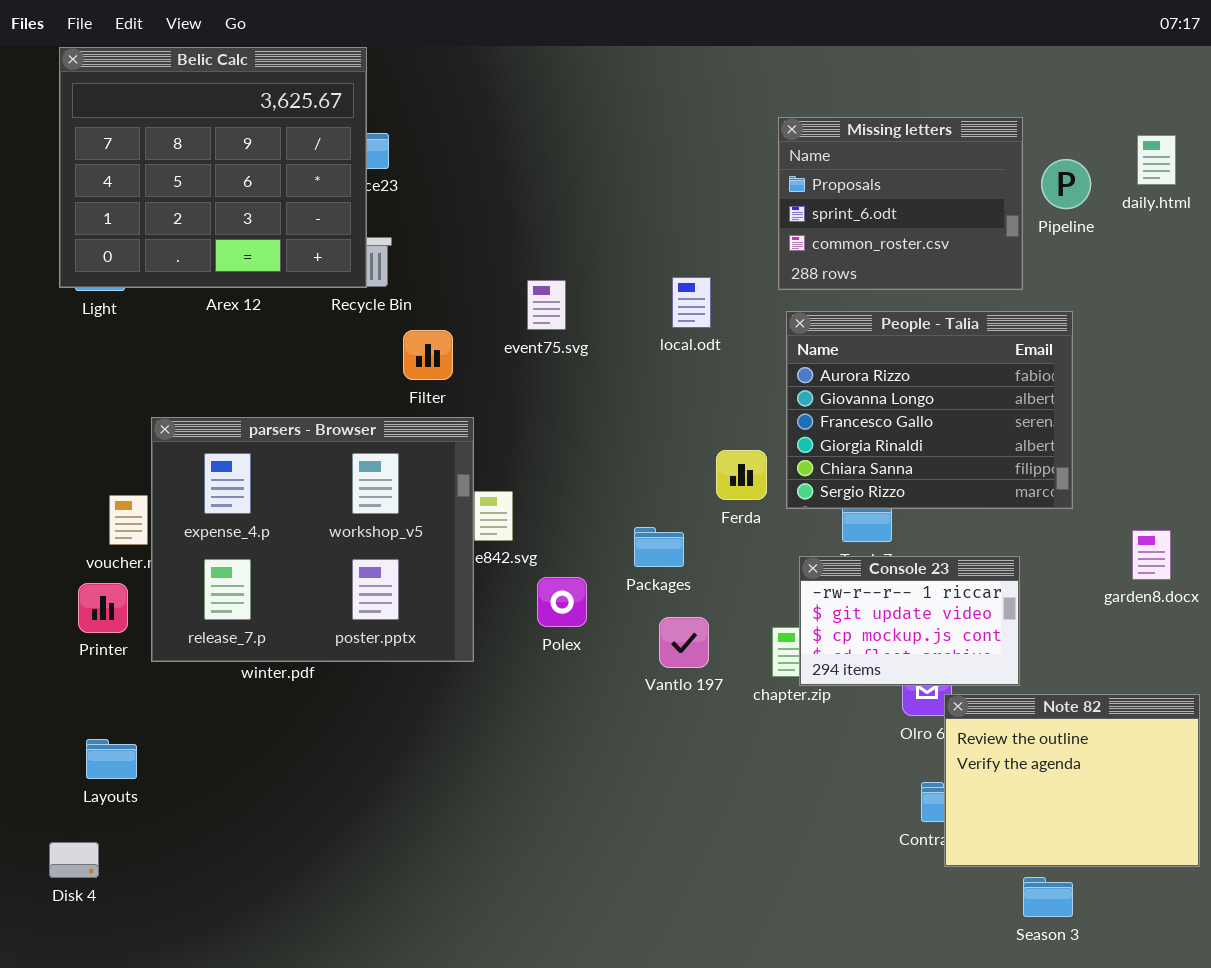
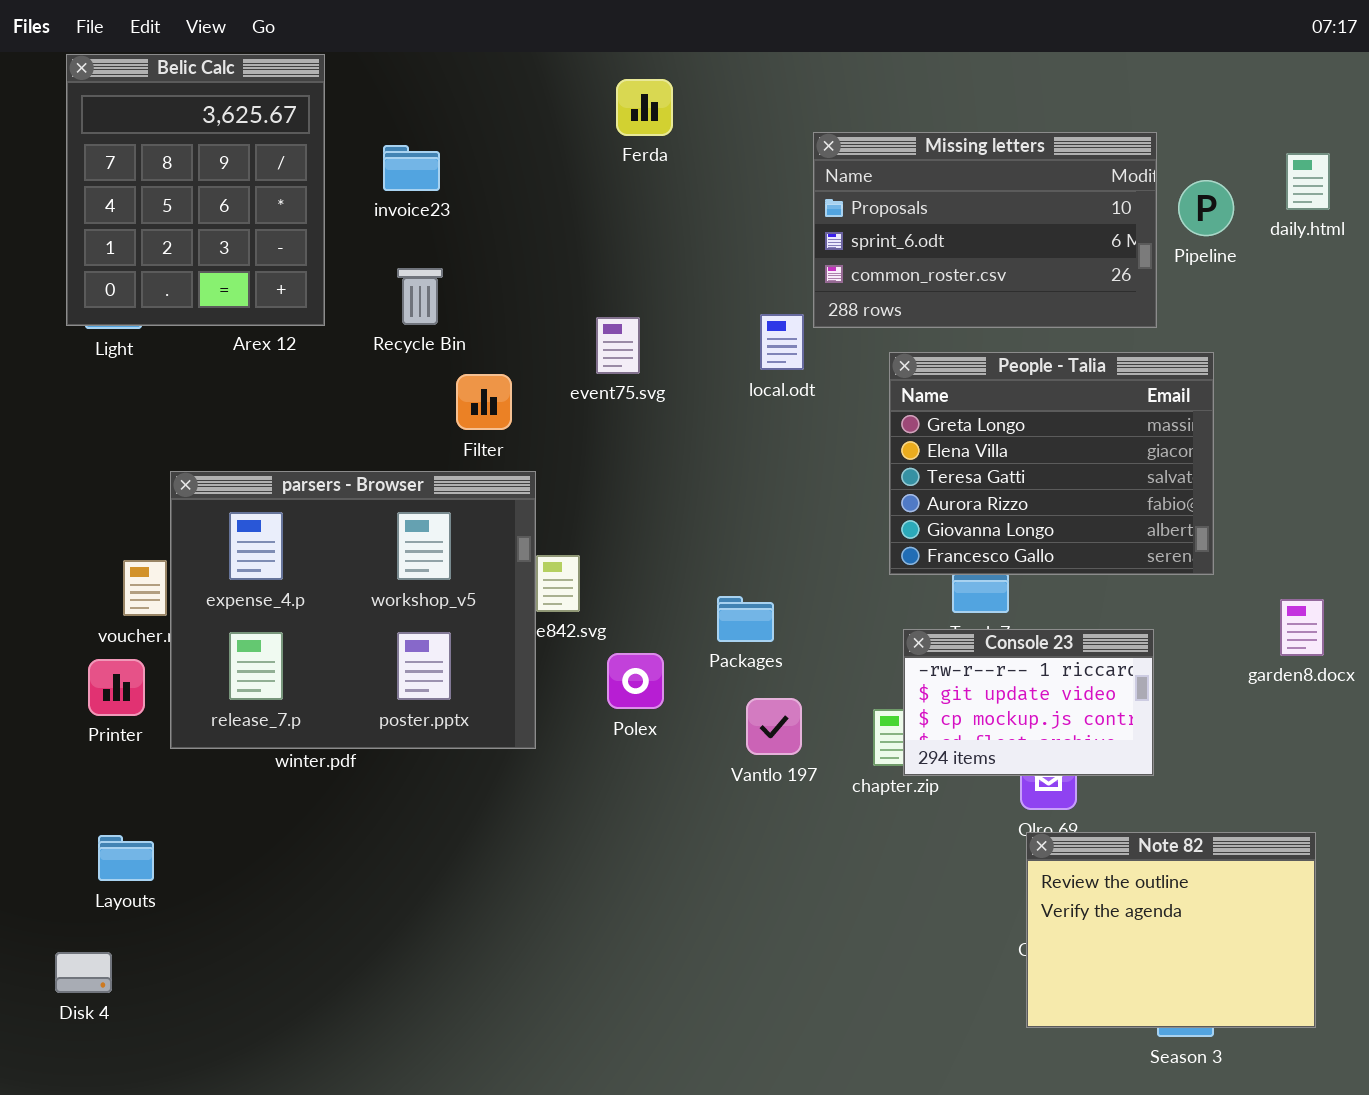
Belic Calc: [59,47,367,288] -> [66,54,325,326], resized
Missing letters: [778,117,1023,290] -> [813,132,1157,328], resized
People - Talia: [786,311,1073,509] -> [889,352,1214,575], scrolled up 3 rows
Ferda: [716,450,767,500] -> [616,79,673,136], moved
Note 82: [944,694,1200,867] -> [1026,832,1316,1028], moved

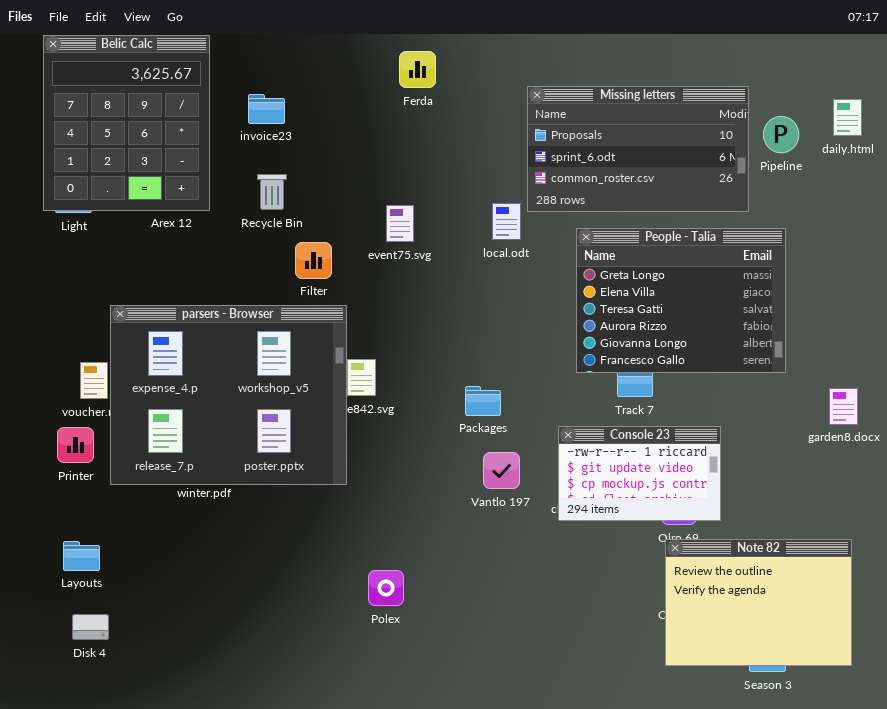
Console 23: [903,629,1154,776] -> [558,426,721,521], moved
Polex: [607,653,664,709] -> [368,570,404,606], moved
Disk 4: [55,952,112,993] -> [72,614,109,640], moved

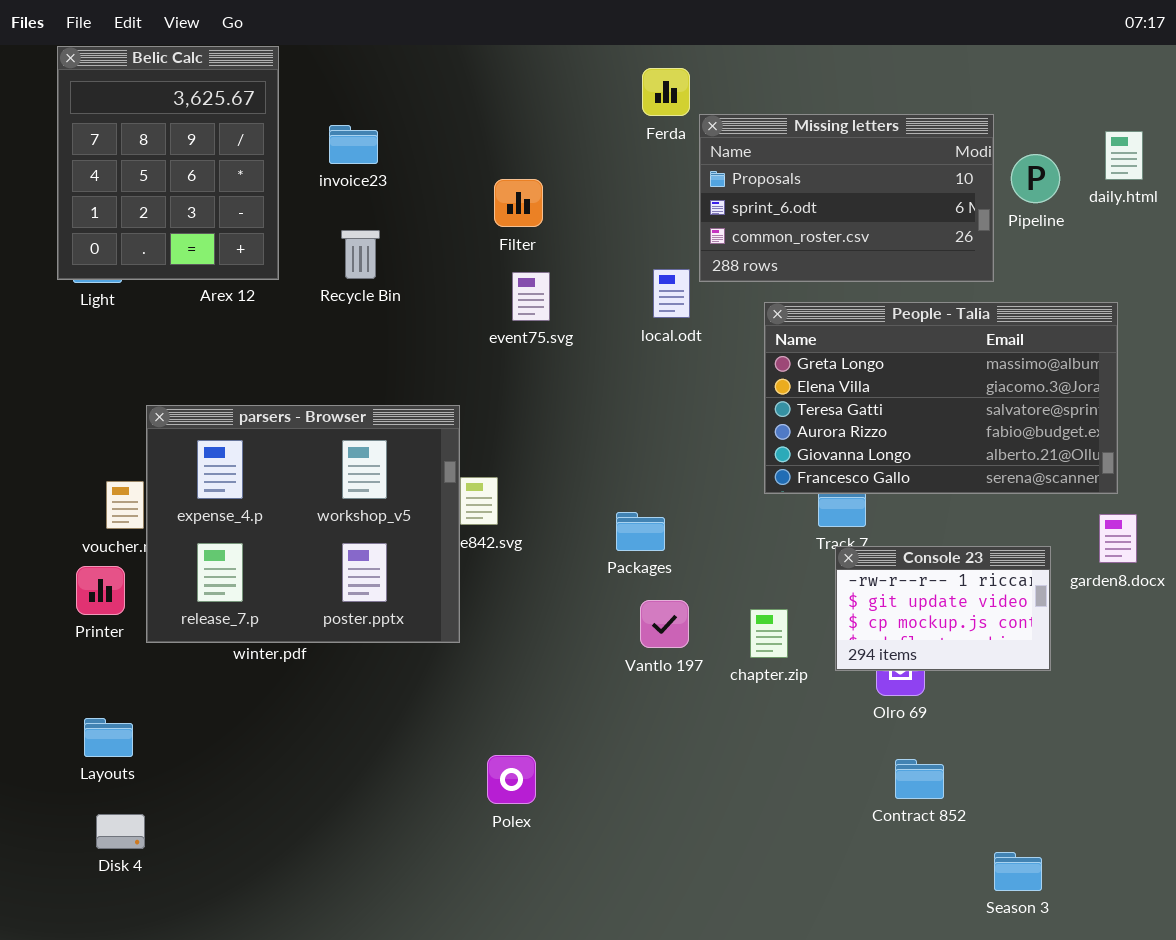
Ferda: [399,51,436,88] -> [642,68,690,116], moved
People - Talia: [576,228,786,373] -> [764,302,1118,494], resized
Filter: [295,242,332,279] -> [494,179,543,227], moved
Console 23: [558,426,721,521] -> [835,546,1051,671], moved
Note 82: [665,539,852,666] -> none, closed

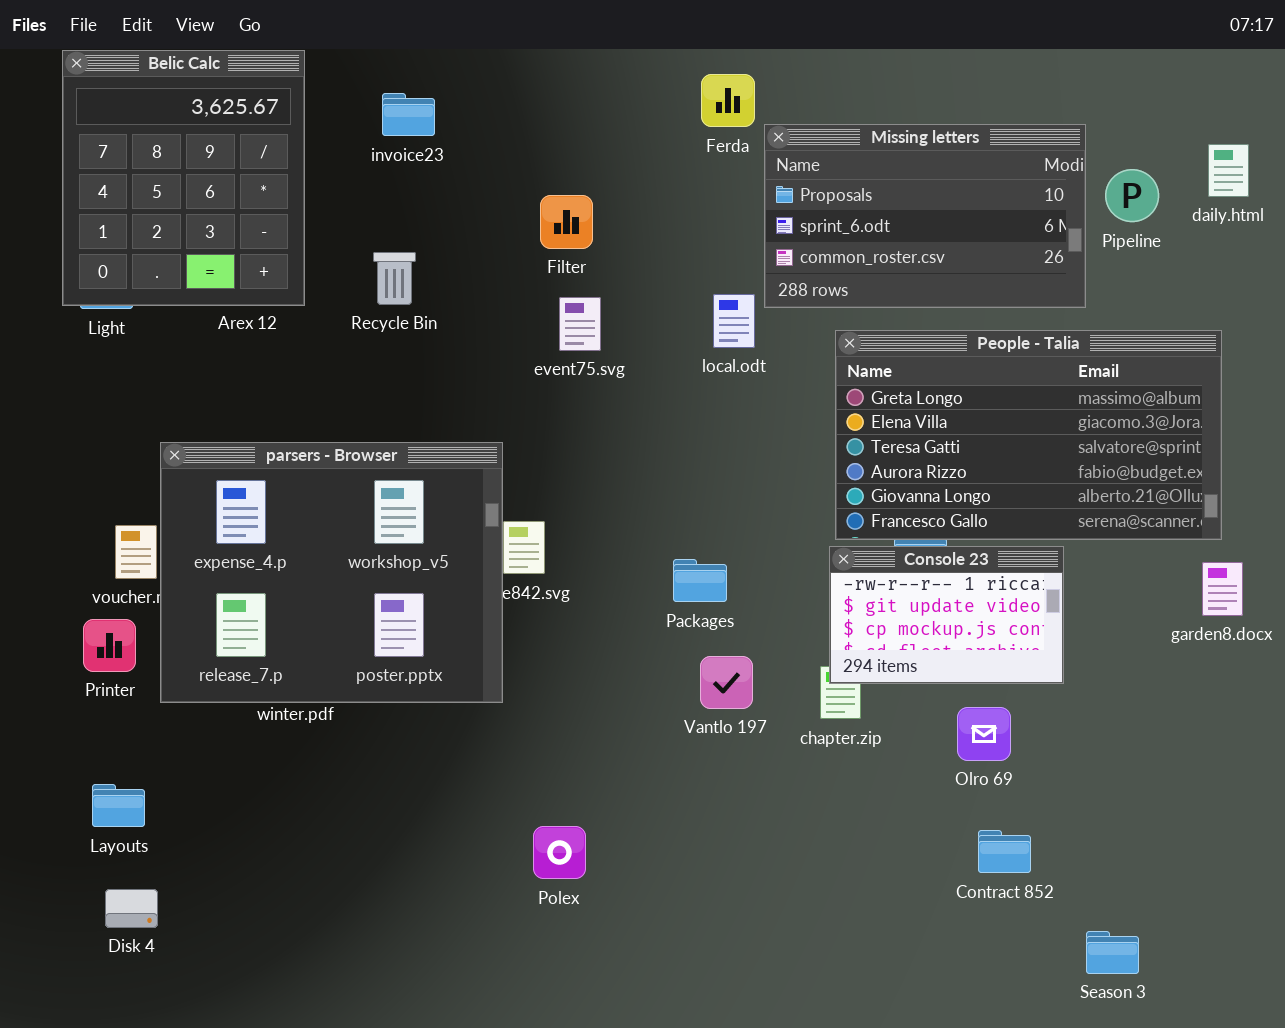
invoice23: [329,125,378,164] -> [382,93,435,136], moved
Console 23: [835,546,1051,671] -> [829,546,1064,684], moved

